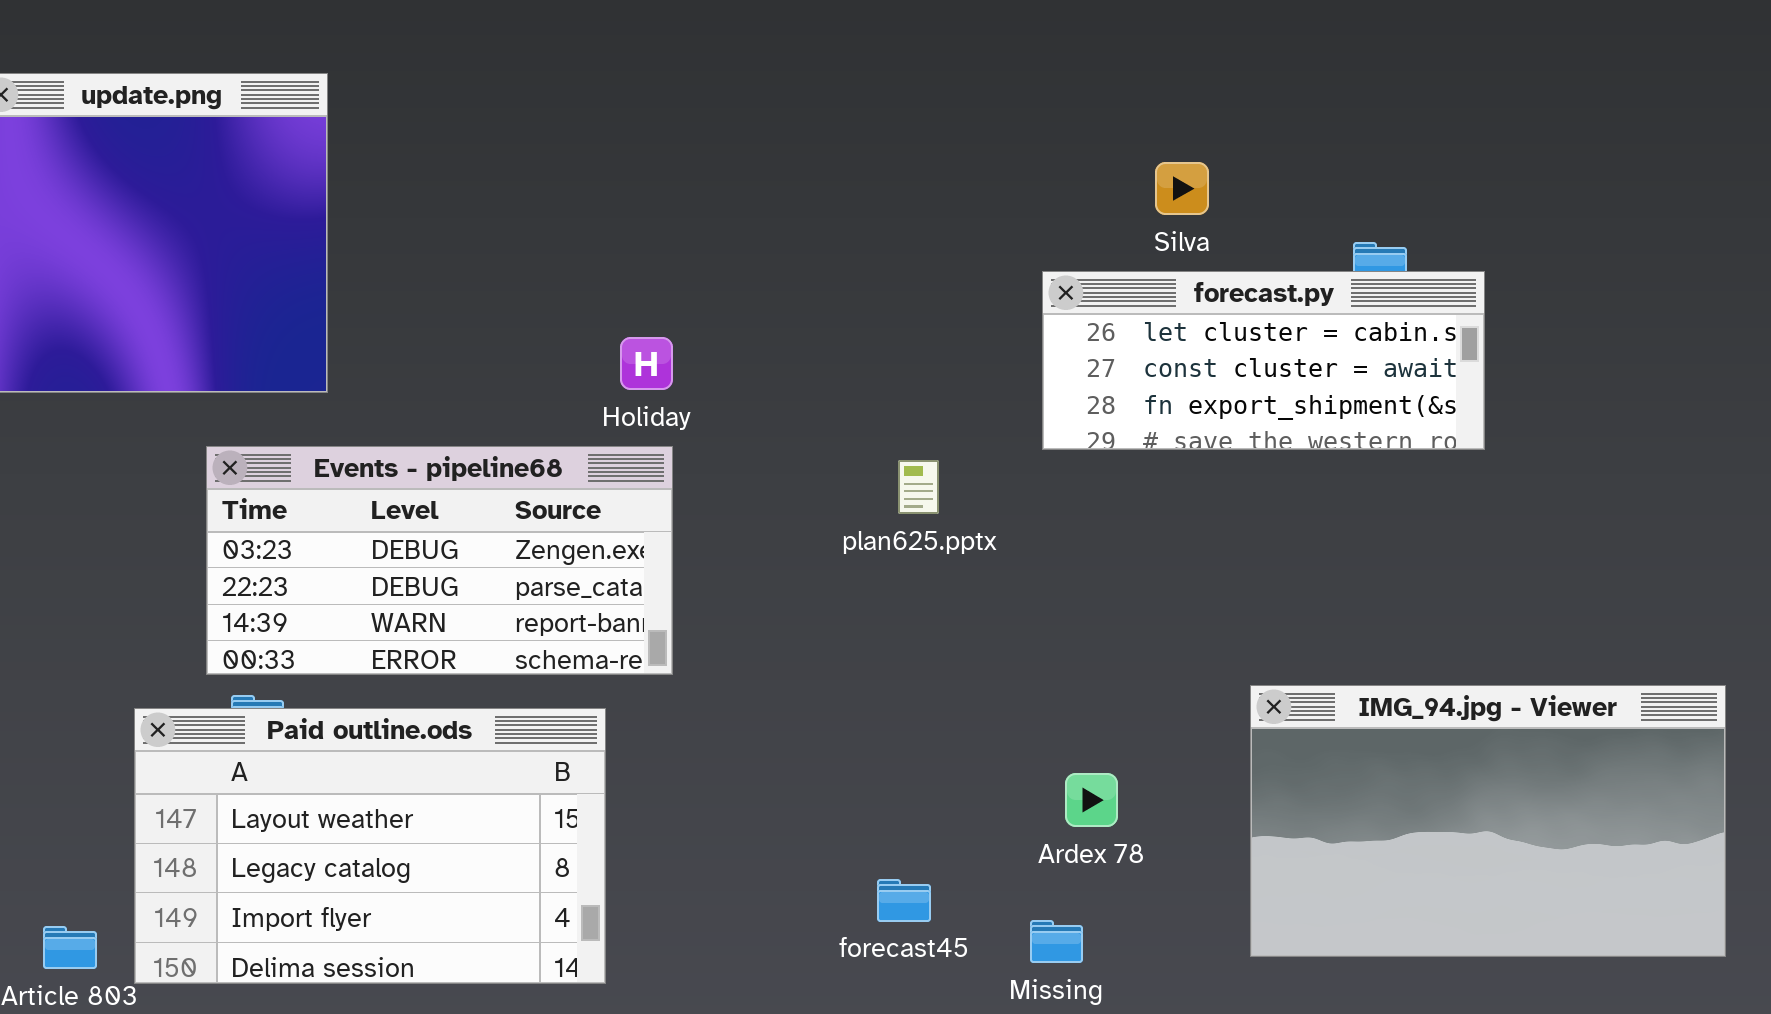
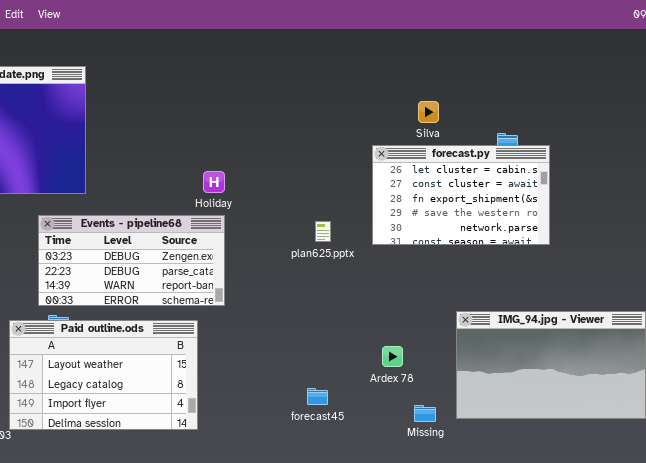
forecast.py: [1042,271,1485,450] -> [372,145,550,245], resized
Missing: [1030,920,1083,963] -> [414,405,436,422], moved

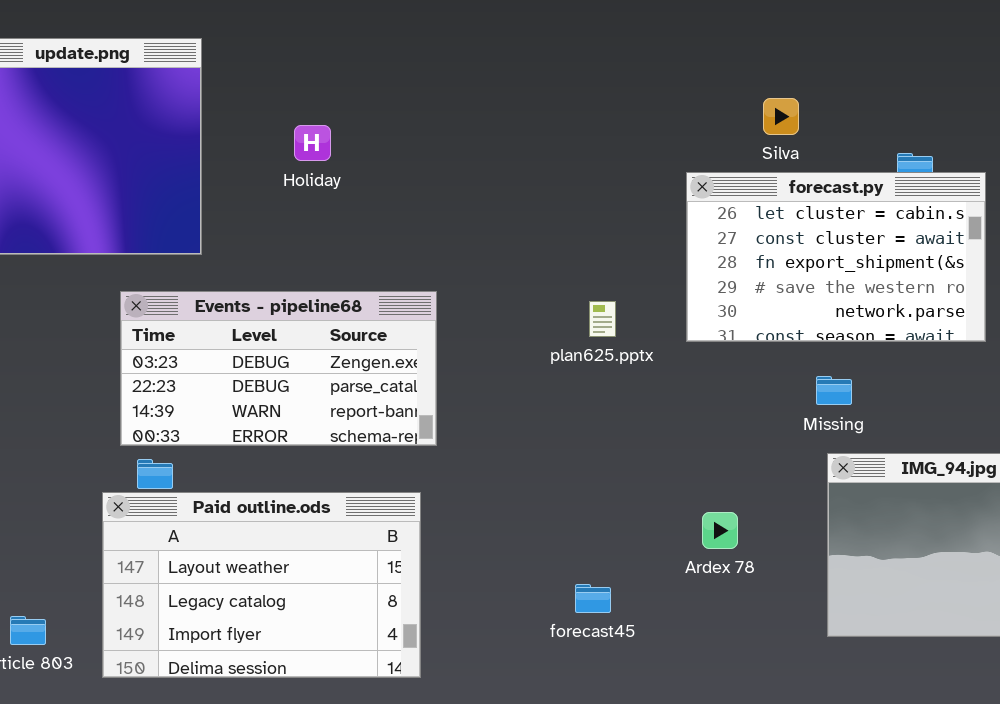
Holiday: [203,171,225,193] -> [294,125,331,161], moved
Paid outline.ods: [9,320,198,430] -> [102,492,421,678], moved
Missing: [414,405,436,422] -> [816,376,852,405], moved

